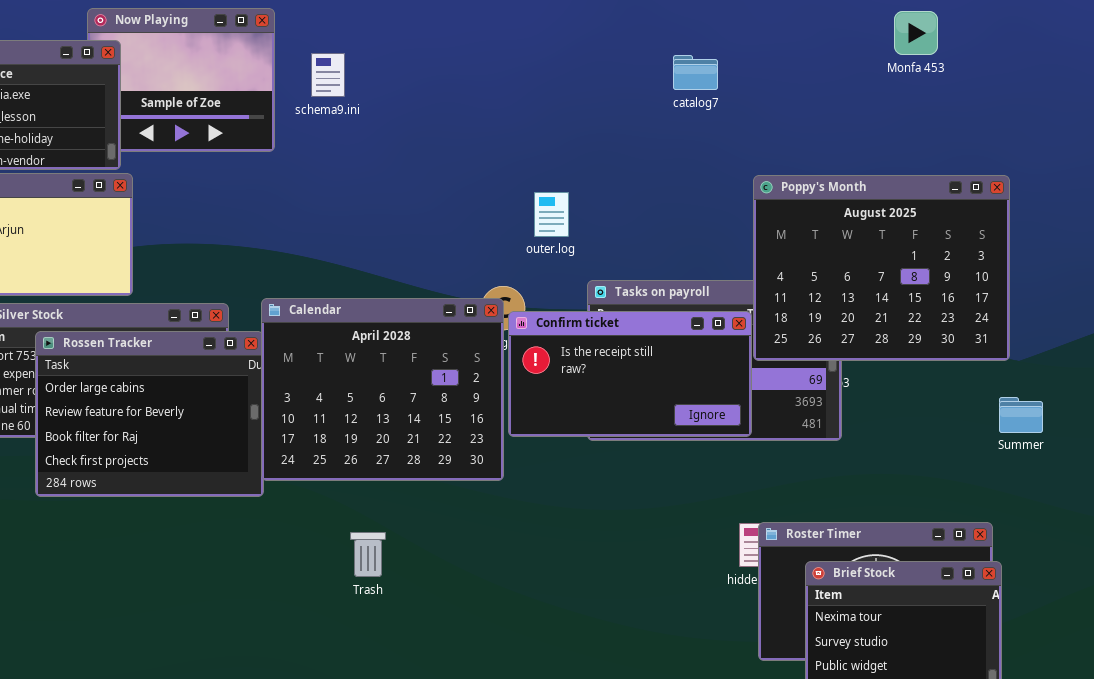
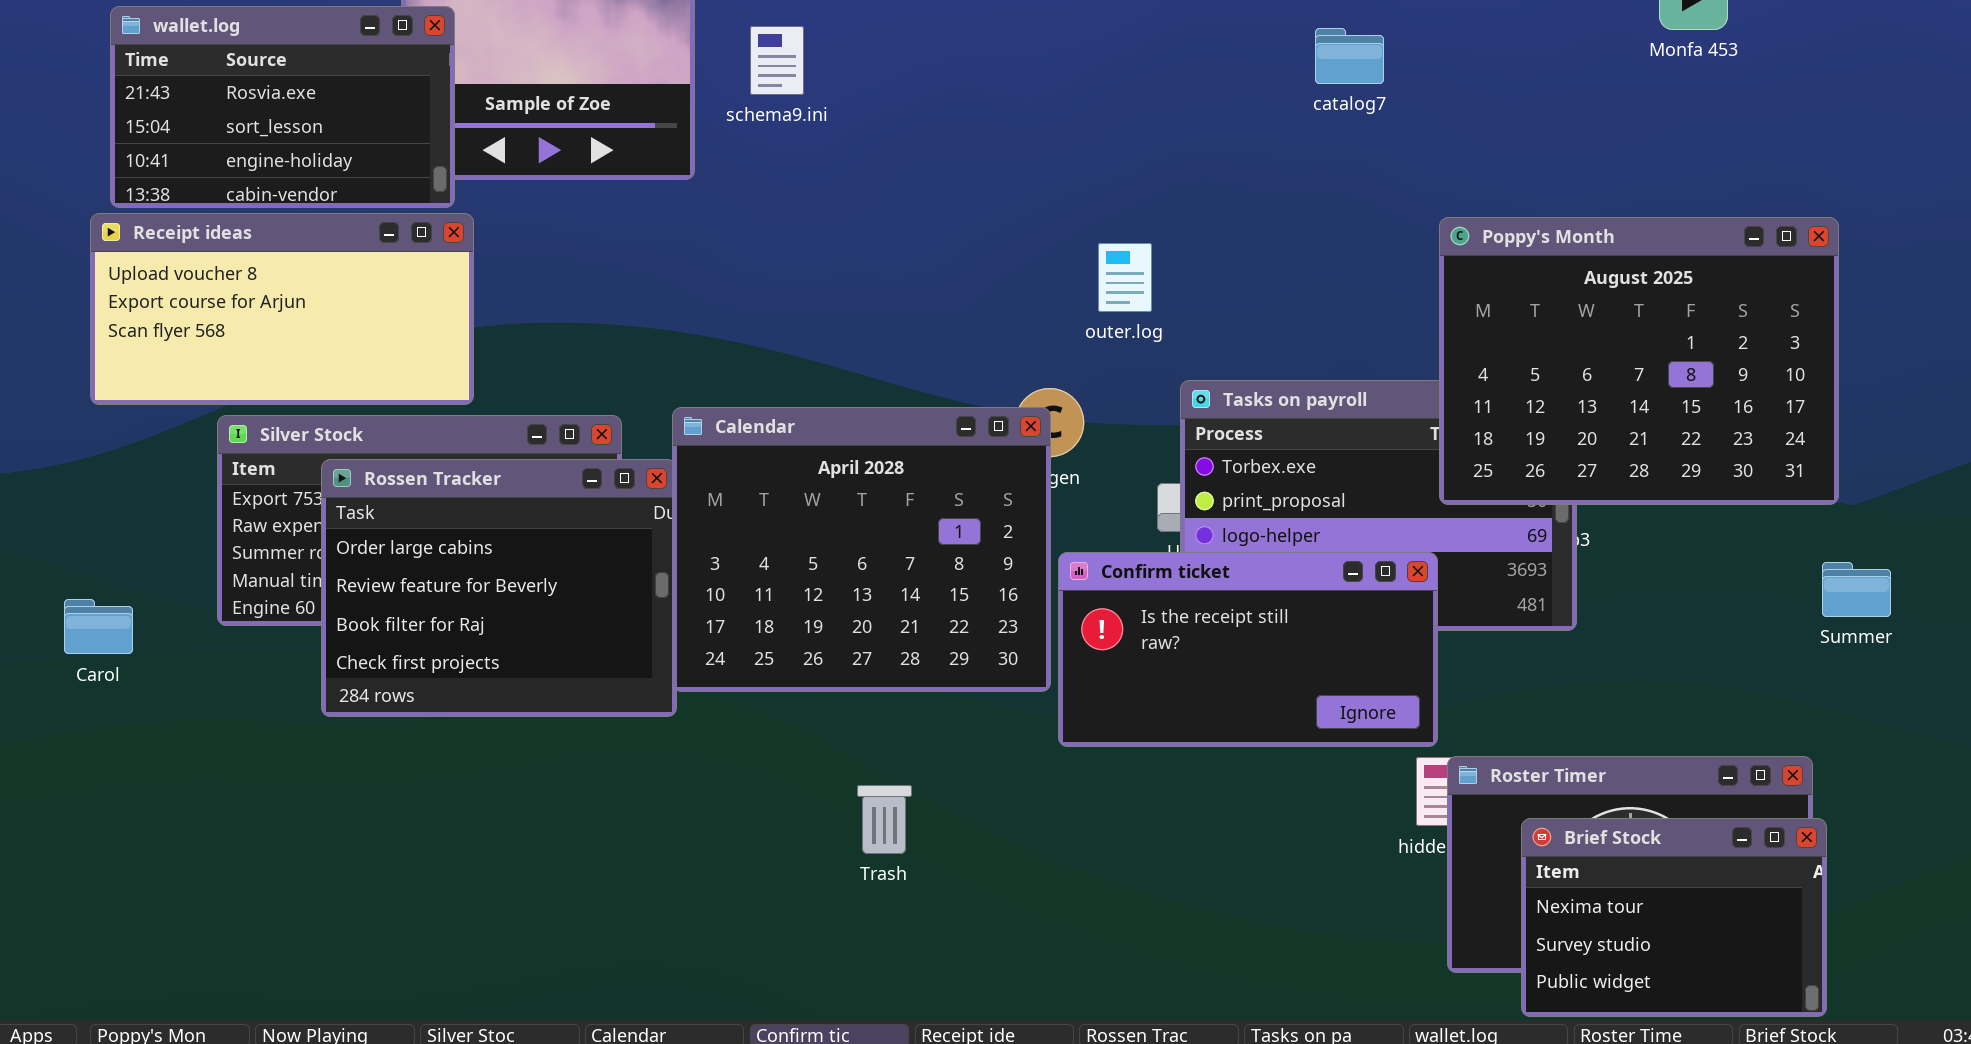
Confirm ticket: [508,311,752,437] -> [1058,552,1438,747], moved
Trash: [350,532,386,577] -> [857,785,912,854], moved

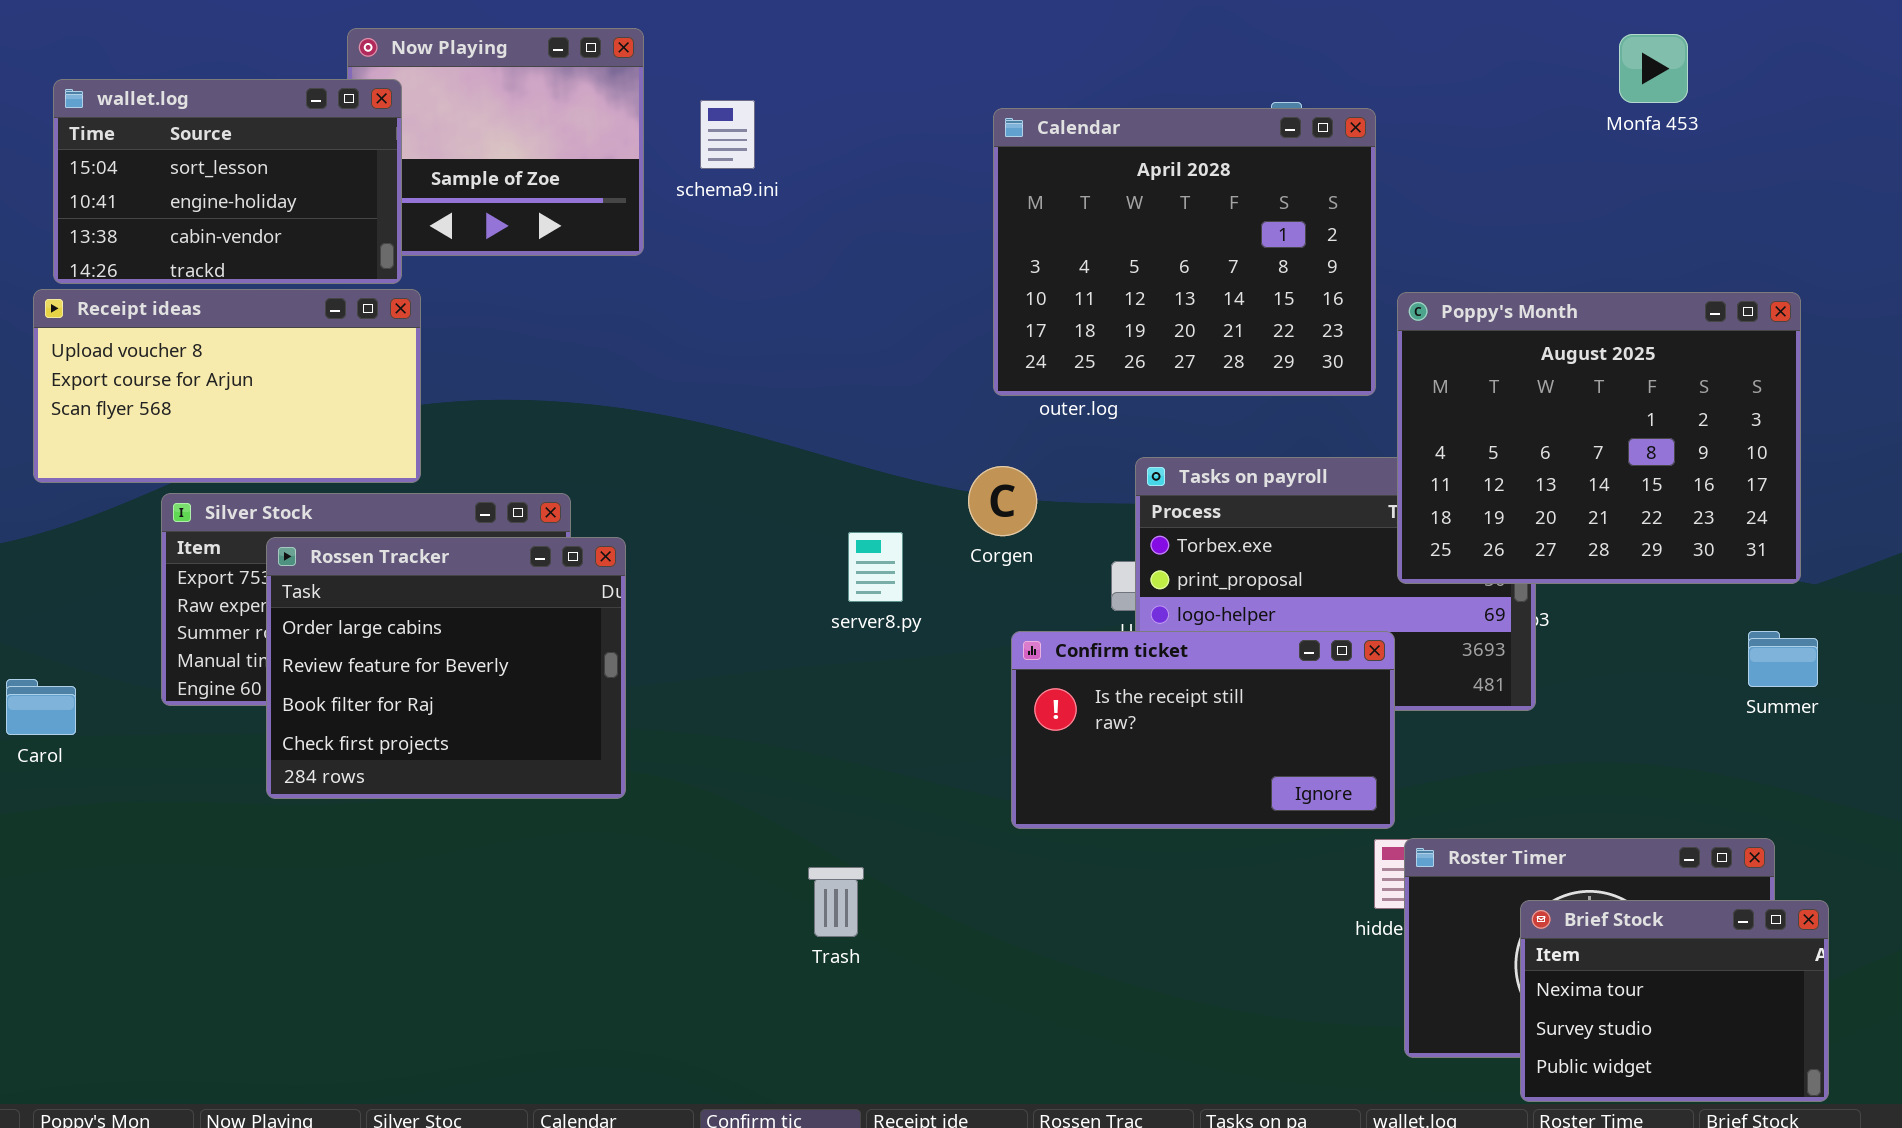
wallet.log: [110,6,455,208] -> [53,79,402,284], scrolled down 1 row
Calendar: [672,407,1051,692] -> [993,108,1376,396], moved
Summer: [1822,562,1891,617] -> [1748,631,1818,687], moved
Brief Stock: [1521,818,1827,1017] -> [1520,900,1829,1102], moved

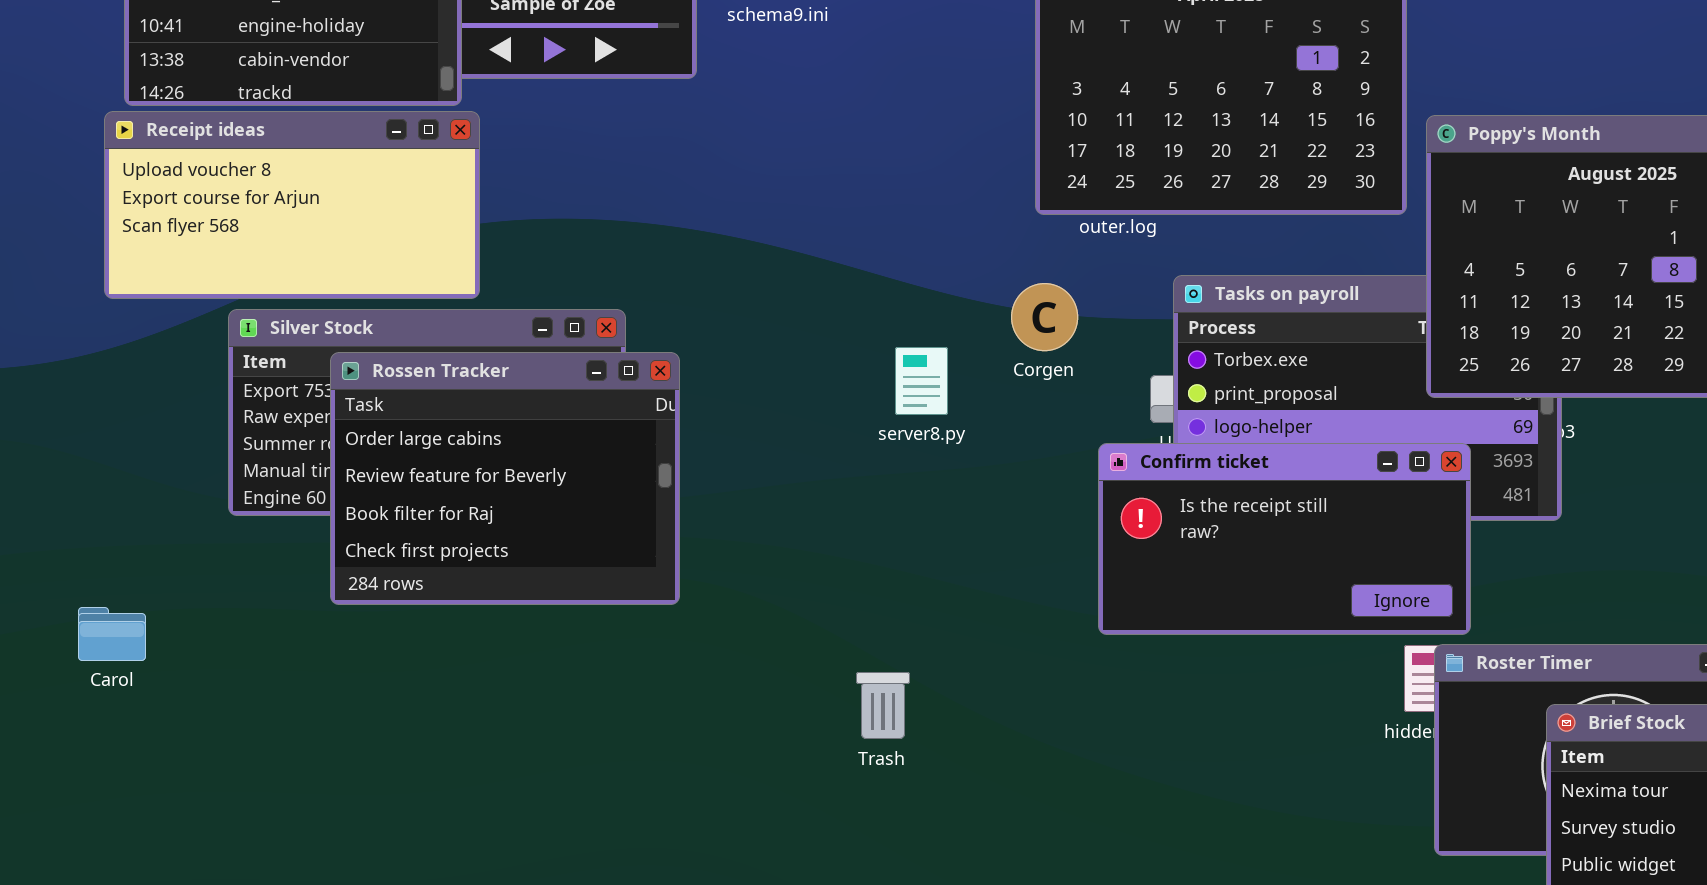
Confirm ticket: [1011,631,1395,829] -> [1098,443,1471,635], moved
Carol: [6,679,76,735] -> [78,607,146,661], moved

